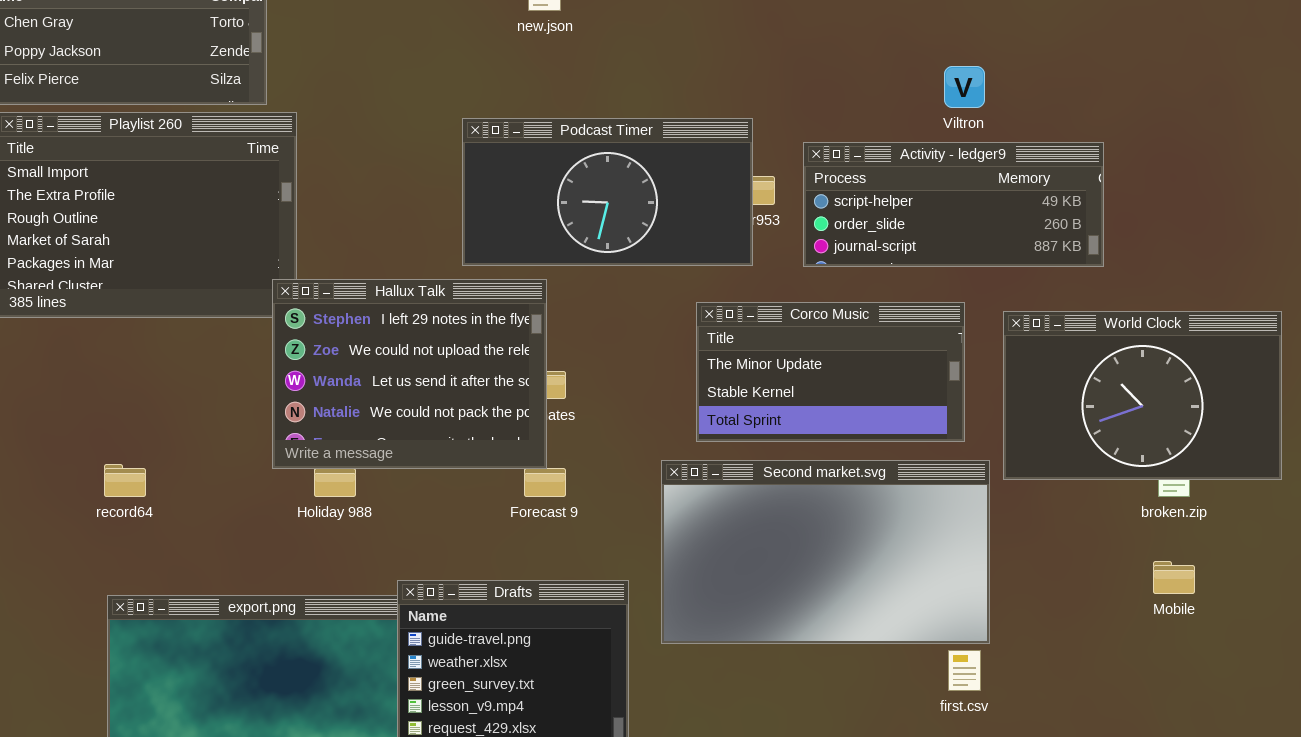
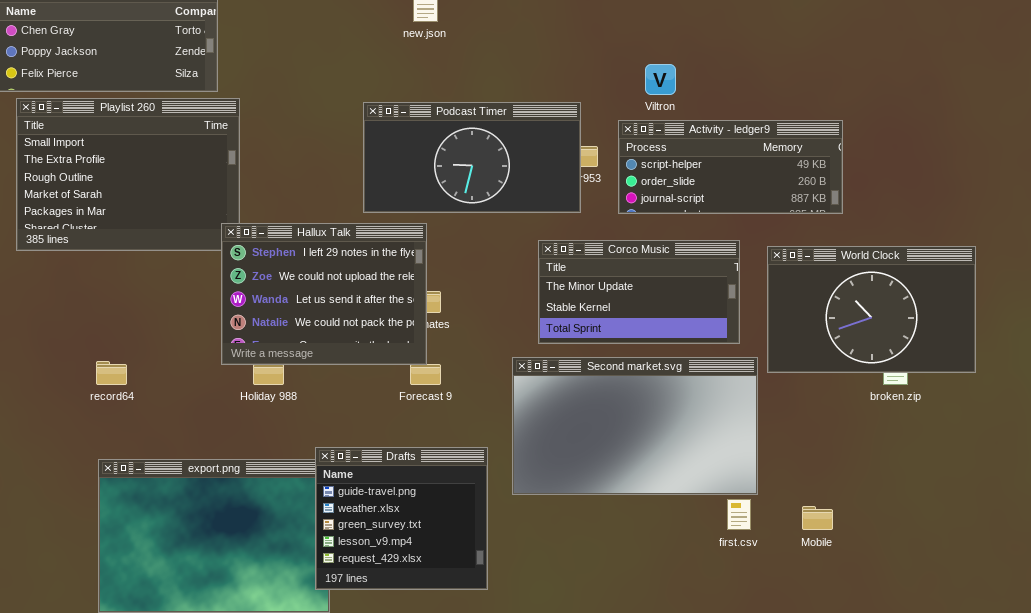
Viltron: [944,66,985,108] -> [645,64,676,95], moved
Mobile: [1153,561,1195,594] -> [802,506,833,530], moved

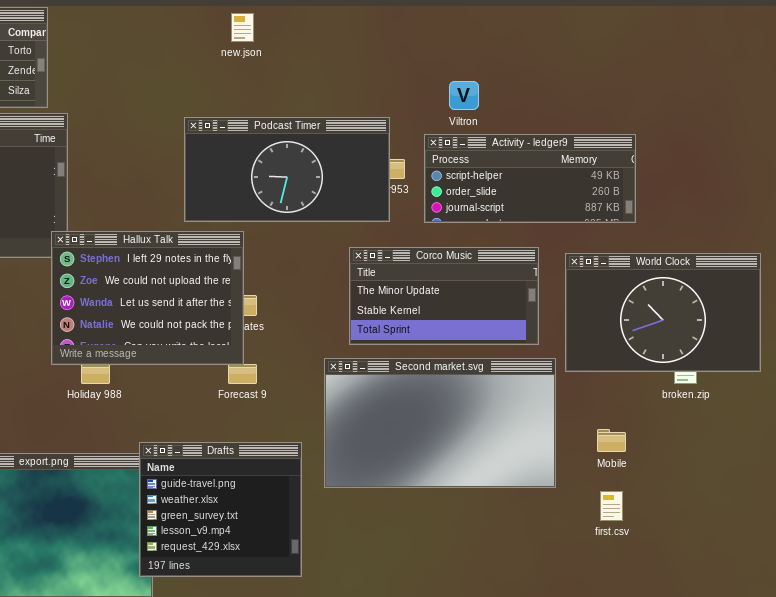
first.csv: [727,499,751,530] -> [600,491,623,521], moved
Mobile: [802,506,833,530] -> [597,429,626,452], moved

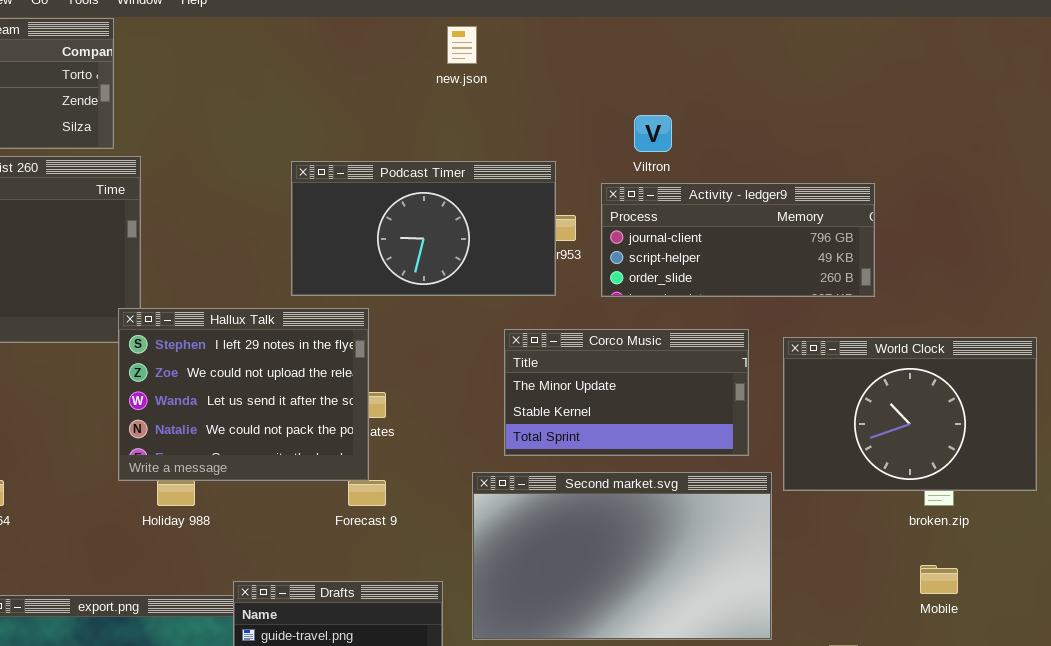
new.json: [231,13,254,42] -> [447,26,477,64], moved
Activity - ledger9: [424,134,636,223] -> [601,183,875,297], scrolled up 1 row
Mobile: [597,429,626,452] -> [920,565,958,594], moved

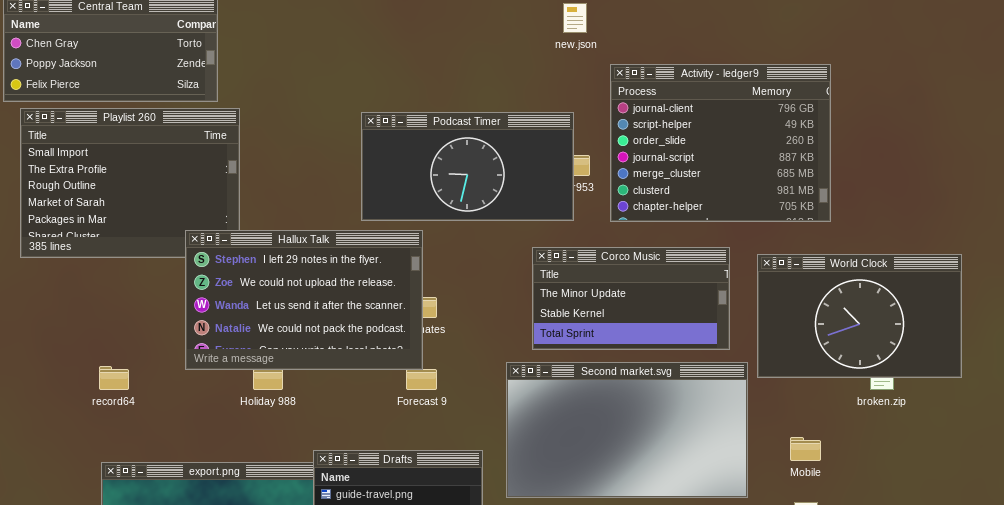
new.json: [447,26,477,64] -> [563,3,587,33], moved
Activity - ledger9: [601,183,875,297] -> [610,64,831,222], resized
Hallux Talk: [118,308,369,481] -> [185,230,423,370], resized
Mobile: [920,565,958,594] -> [790,437,821,461], moved

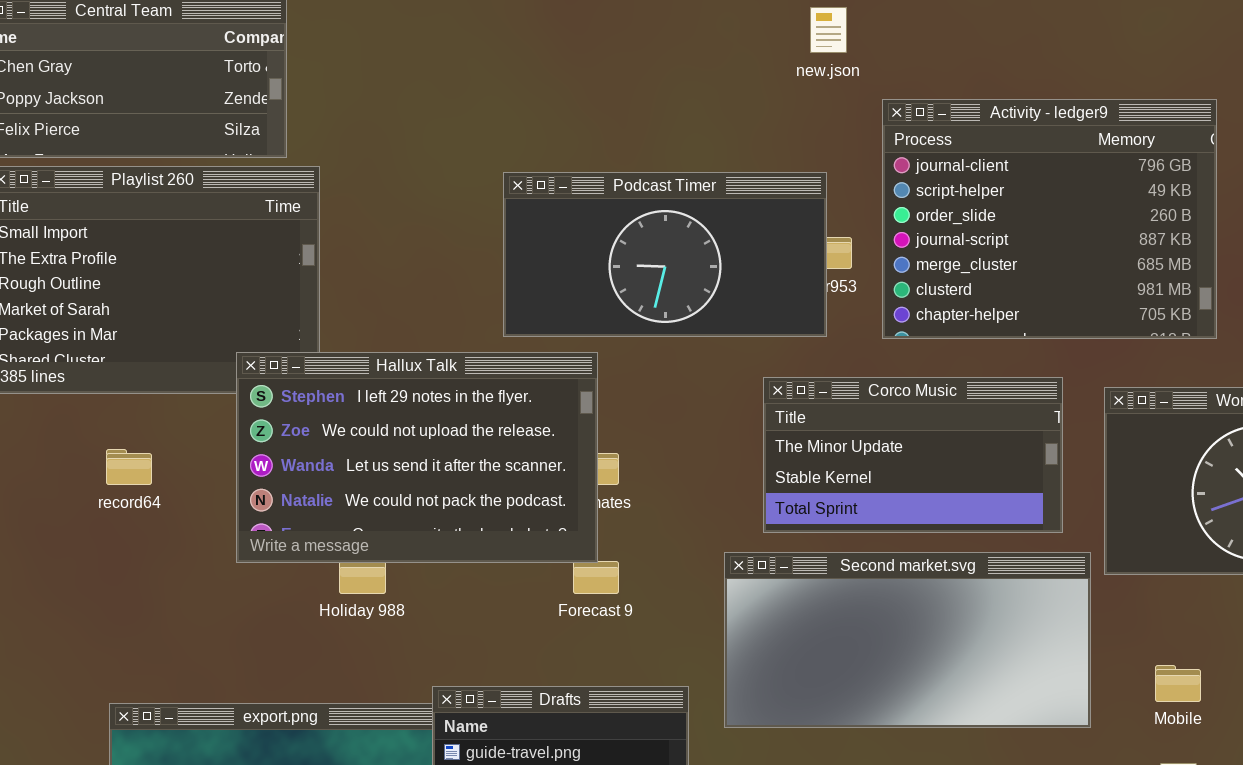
Second market.svg: [506,362,748,498] -> [724,552,1091,728], resized
record64: [99,366,129,390] -> [106,449,152,485], moved

